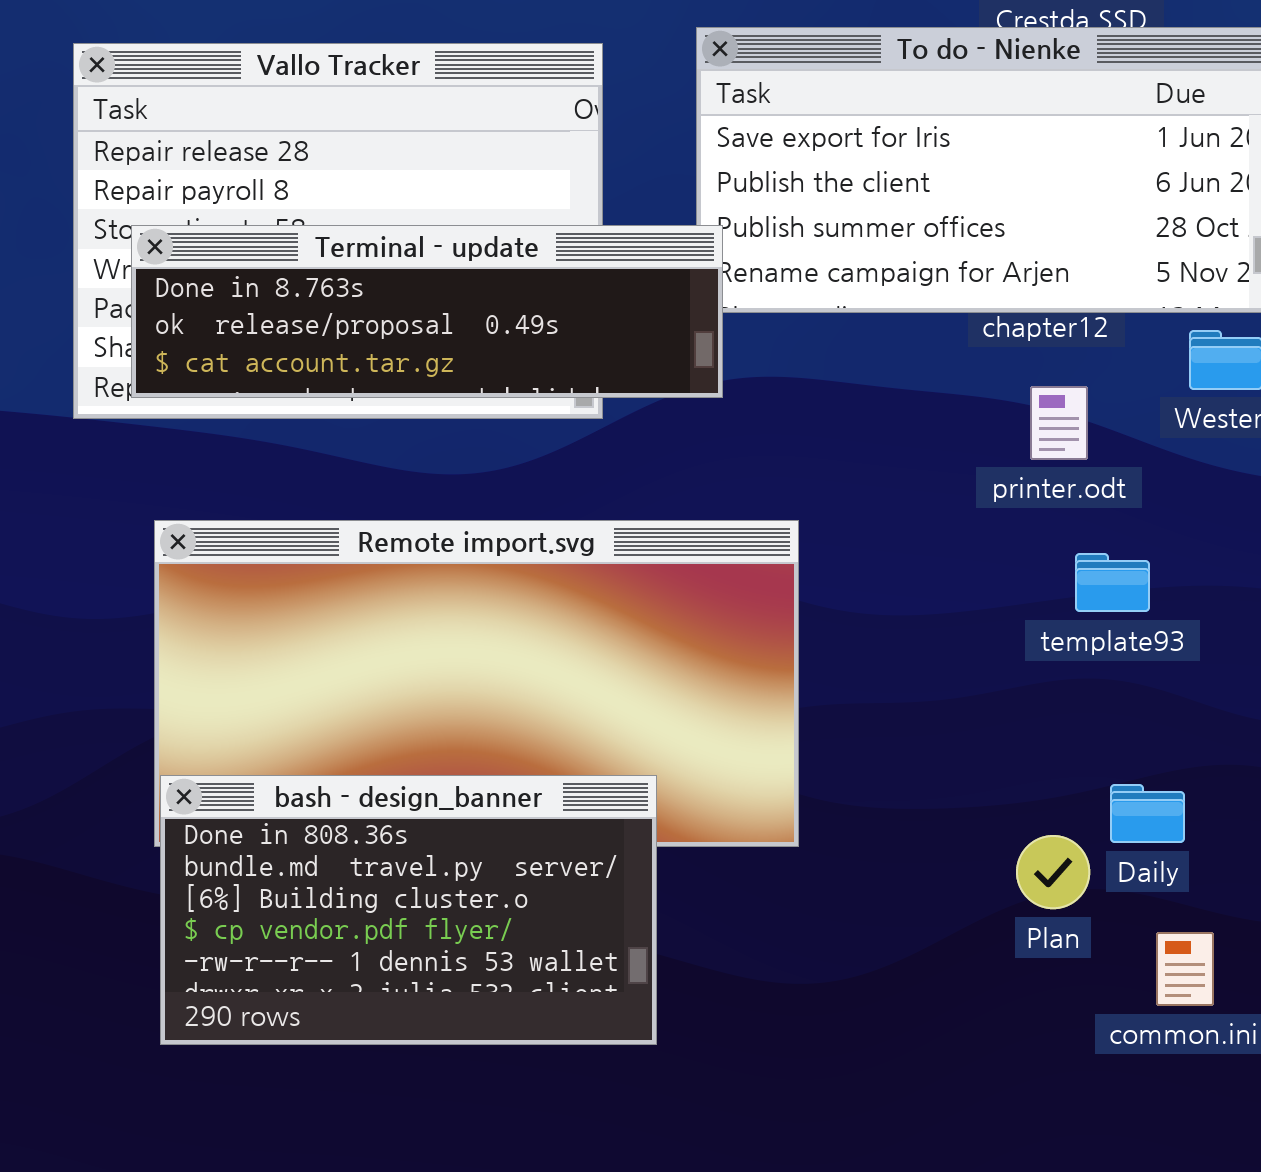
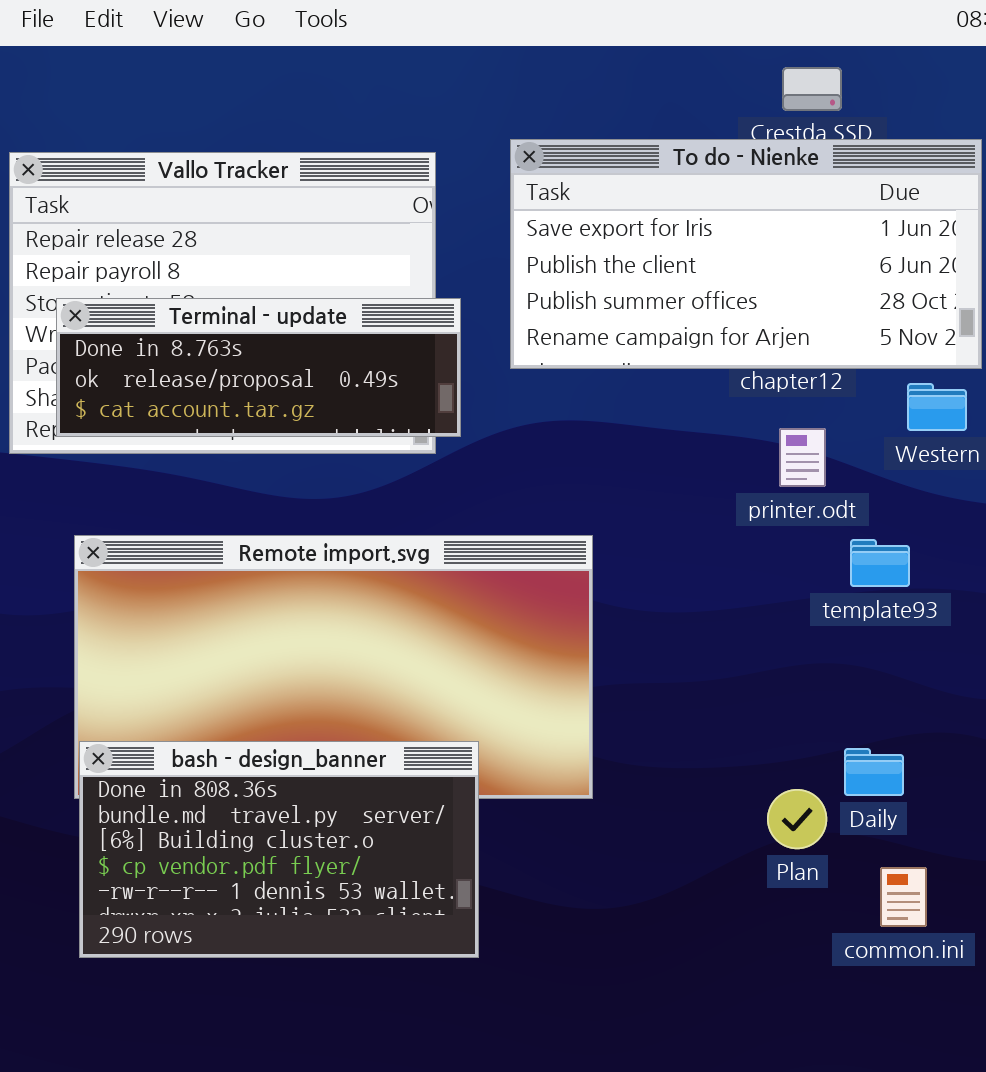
Terminal - update: [131,225,723,398] -> [56,298,461,437], resized
template93: [1075,553,1150,612] -> [850,539,910,587], moved

